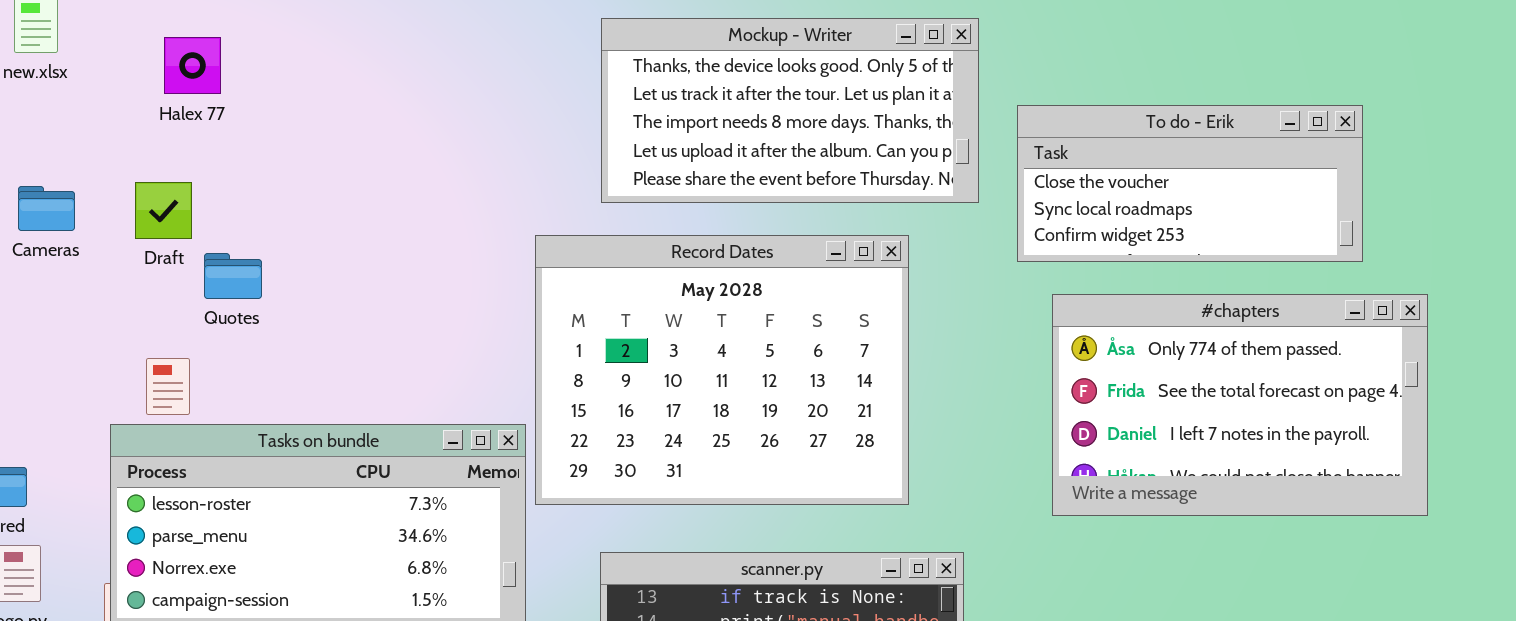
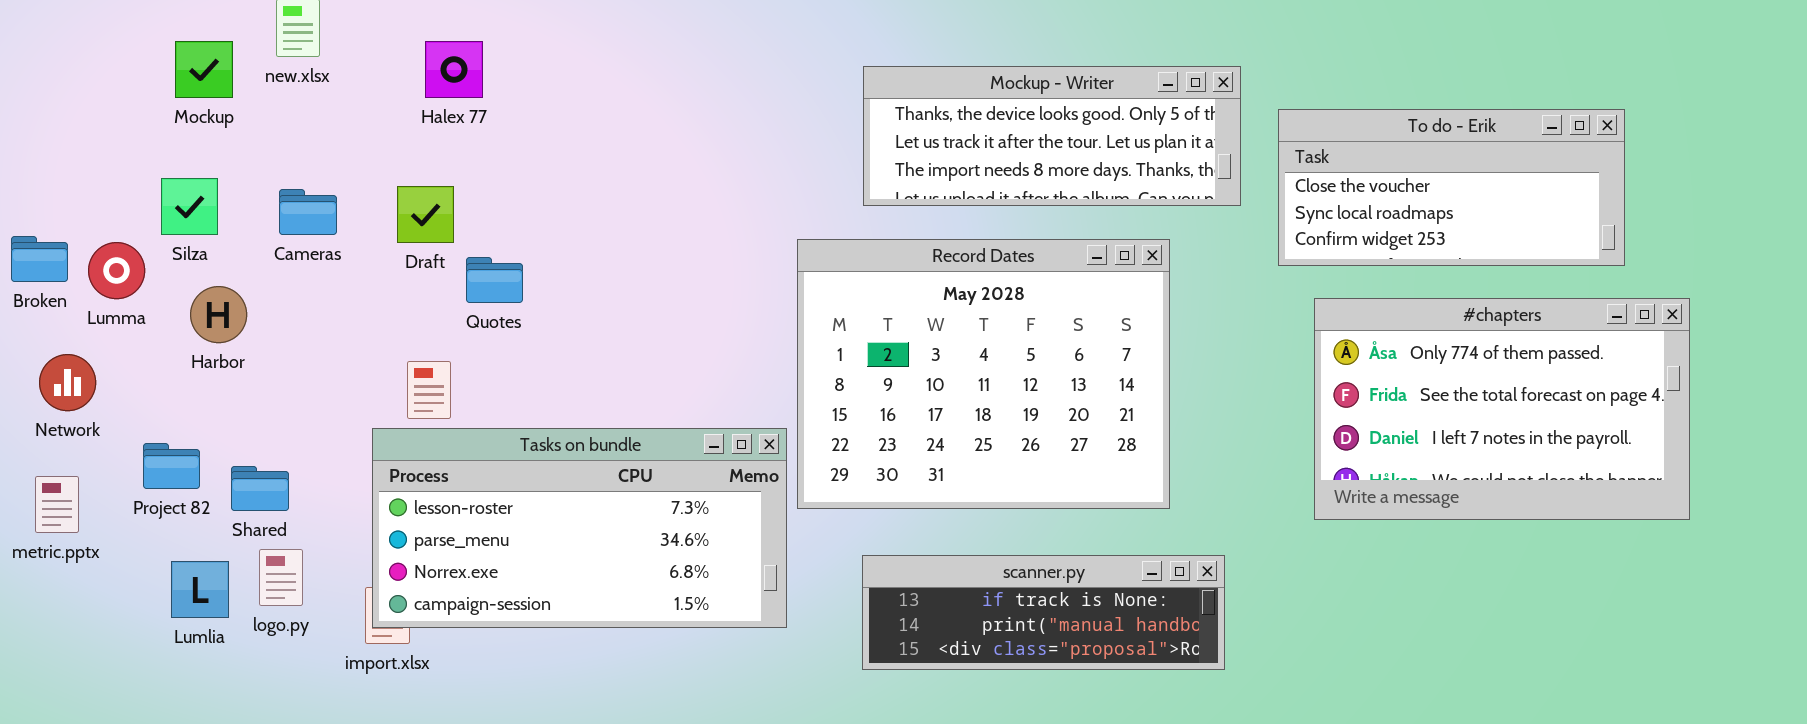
Mockup - Writer: [601,18,979,203] -> [863,66,1241,206], resized

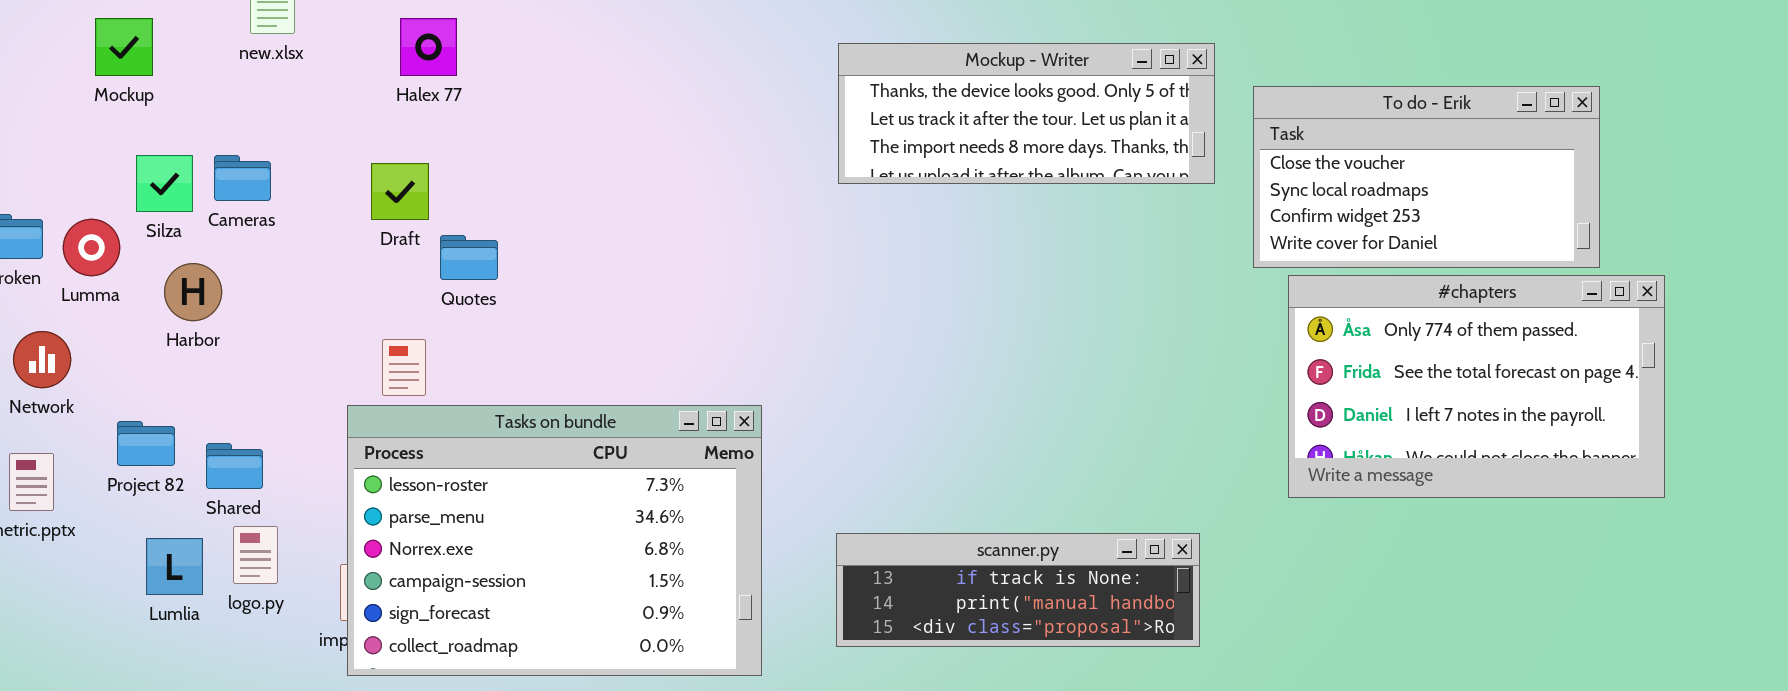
Mockup: [175,41,233,98] -> [95,18,153,76], moved
To do - Erik: [1278,109,1625,266] -> [1253,86,1600,268], resized
Cameras: [279,189,337,235] -> [214,155,271,201], moved
Record Dates: [797,239,1170,509] -> none, closed
Tasks on bundle: [372,428,787,628] -> [347,405,762,676], resized

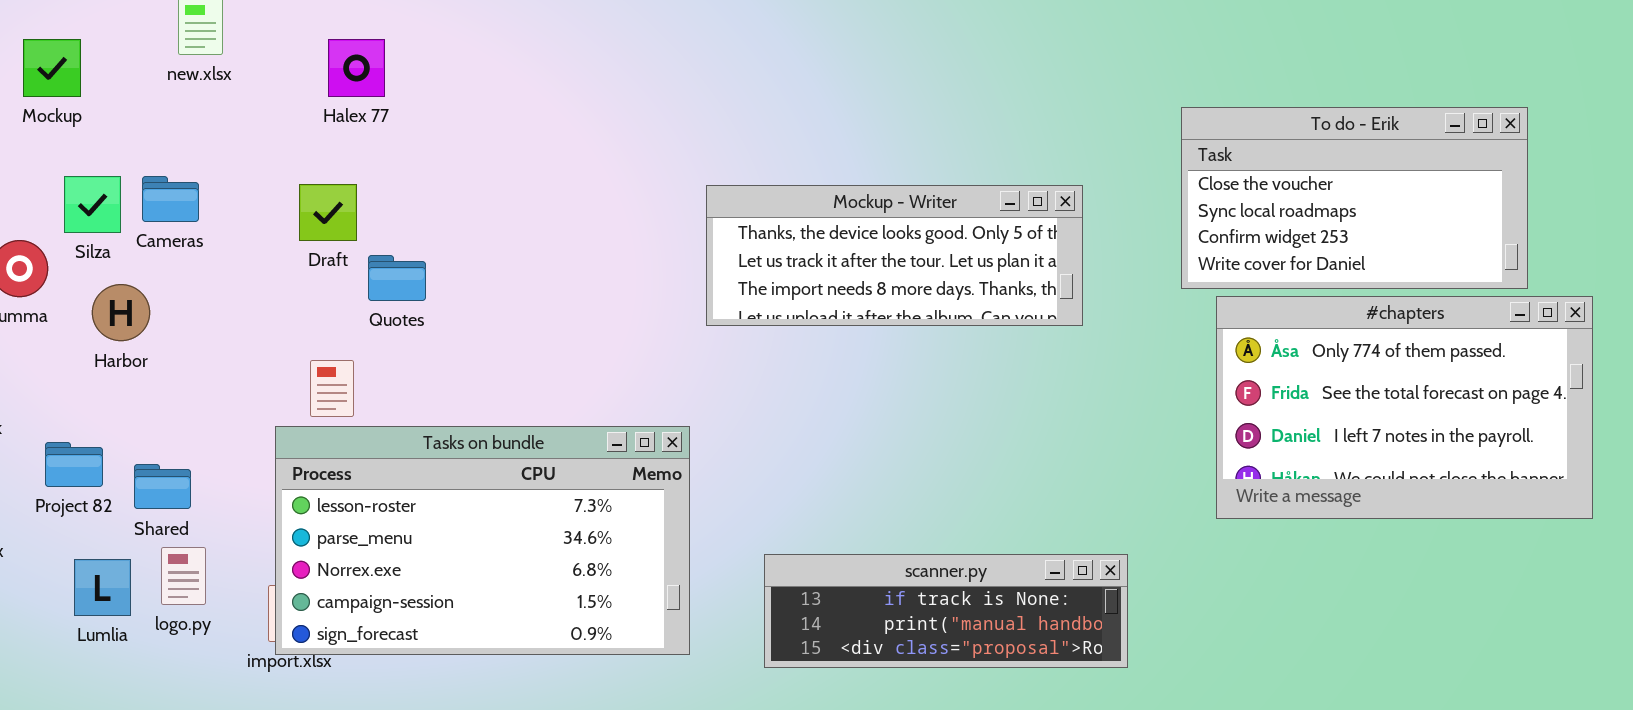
Mockup - Writer: [838,43,1215,184] -> [706,185,1083,326], moved
Tasks on bundle: [347,405,762,676] -> [275,426,690,655], resized

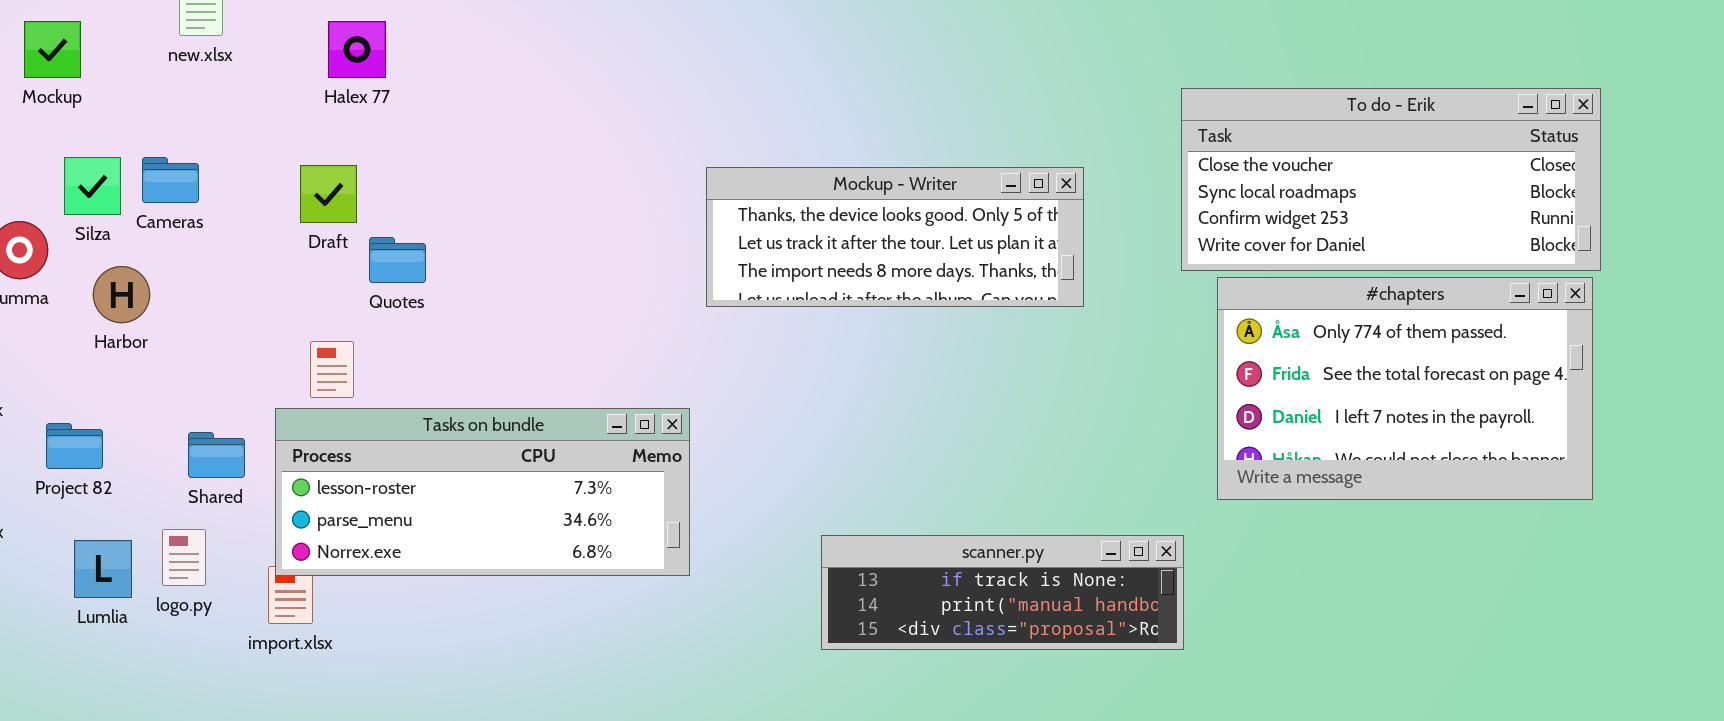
To do - Erik: [1181,107,1528,289] -> [1181,88,1601,271], resized
Tasks on bundle: [275,426,690,655] -> [275,408,690,576], resized
Shared: [134,464,191,509] -> [188,432,245,478], moved
scanner.py: [764,554,1128,668] -> [821,535,1184,650], moved

